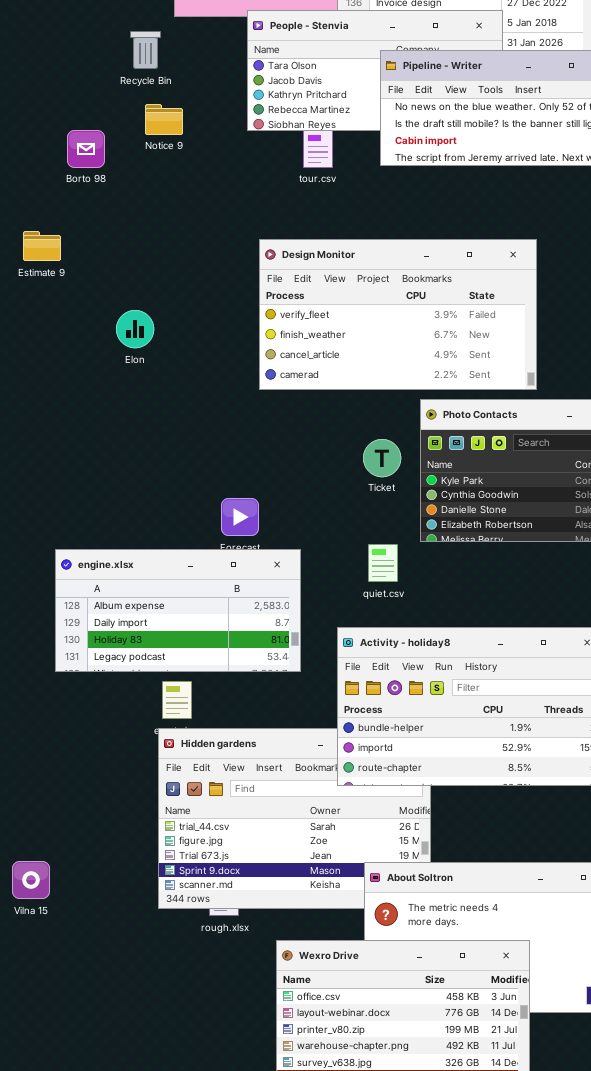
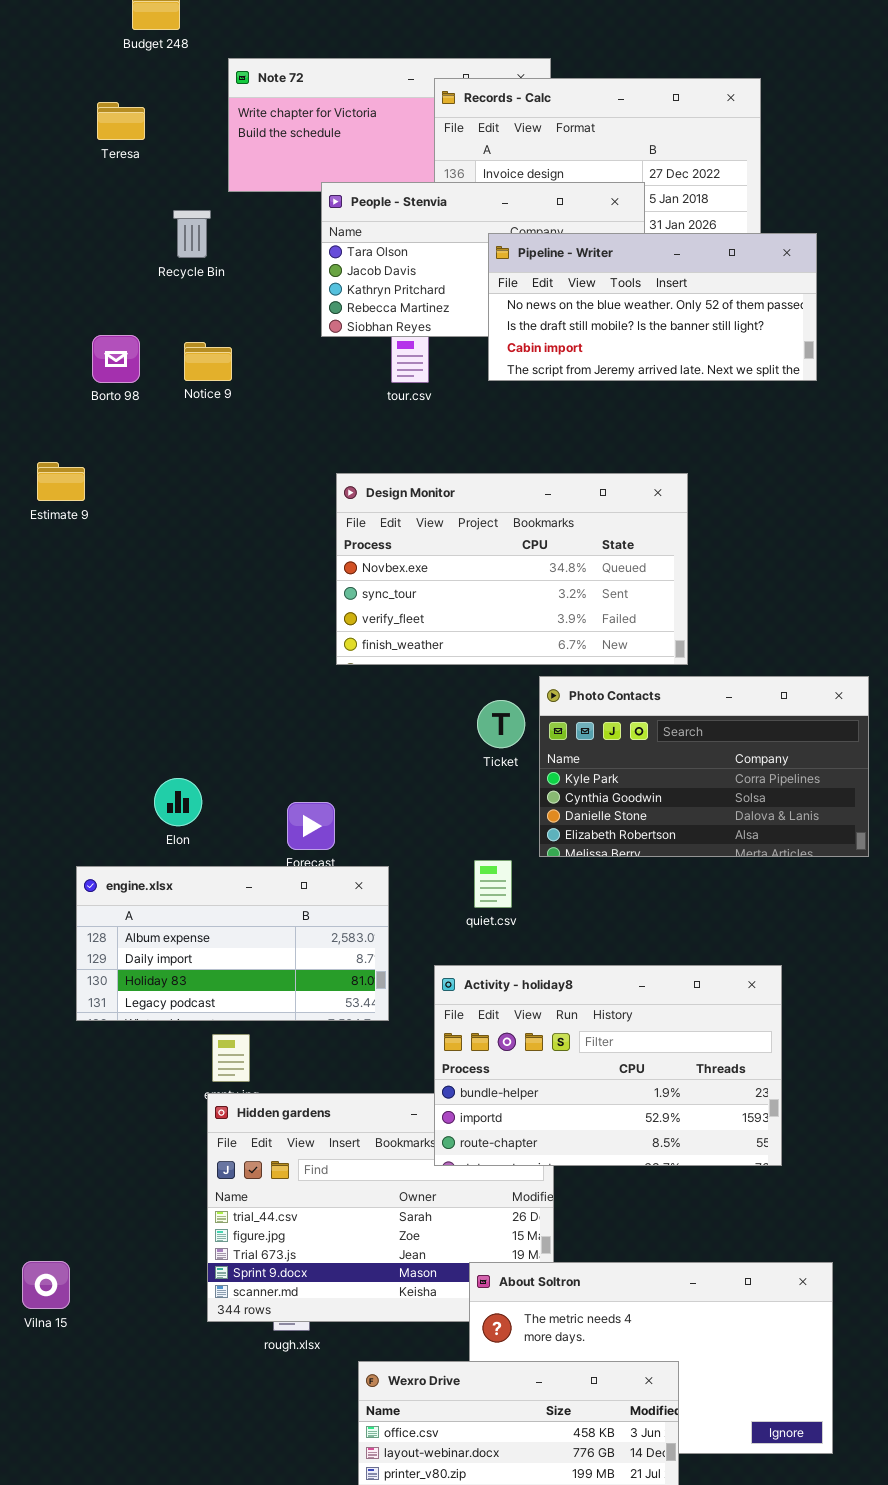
Notice 9: [145,104,183,135] -> [184,342,232,381], moved
Design Monitor: [259,239,537,390] -> [336,473,688,665], scrolled up 2 rows
Elon: [116,310,154,348] -> [154,778,202,826], moved
Ticket: [363,439,401,477] -> [477,700,525,748], moved

